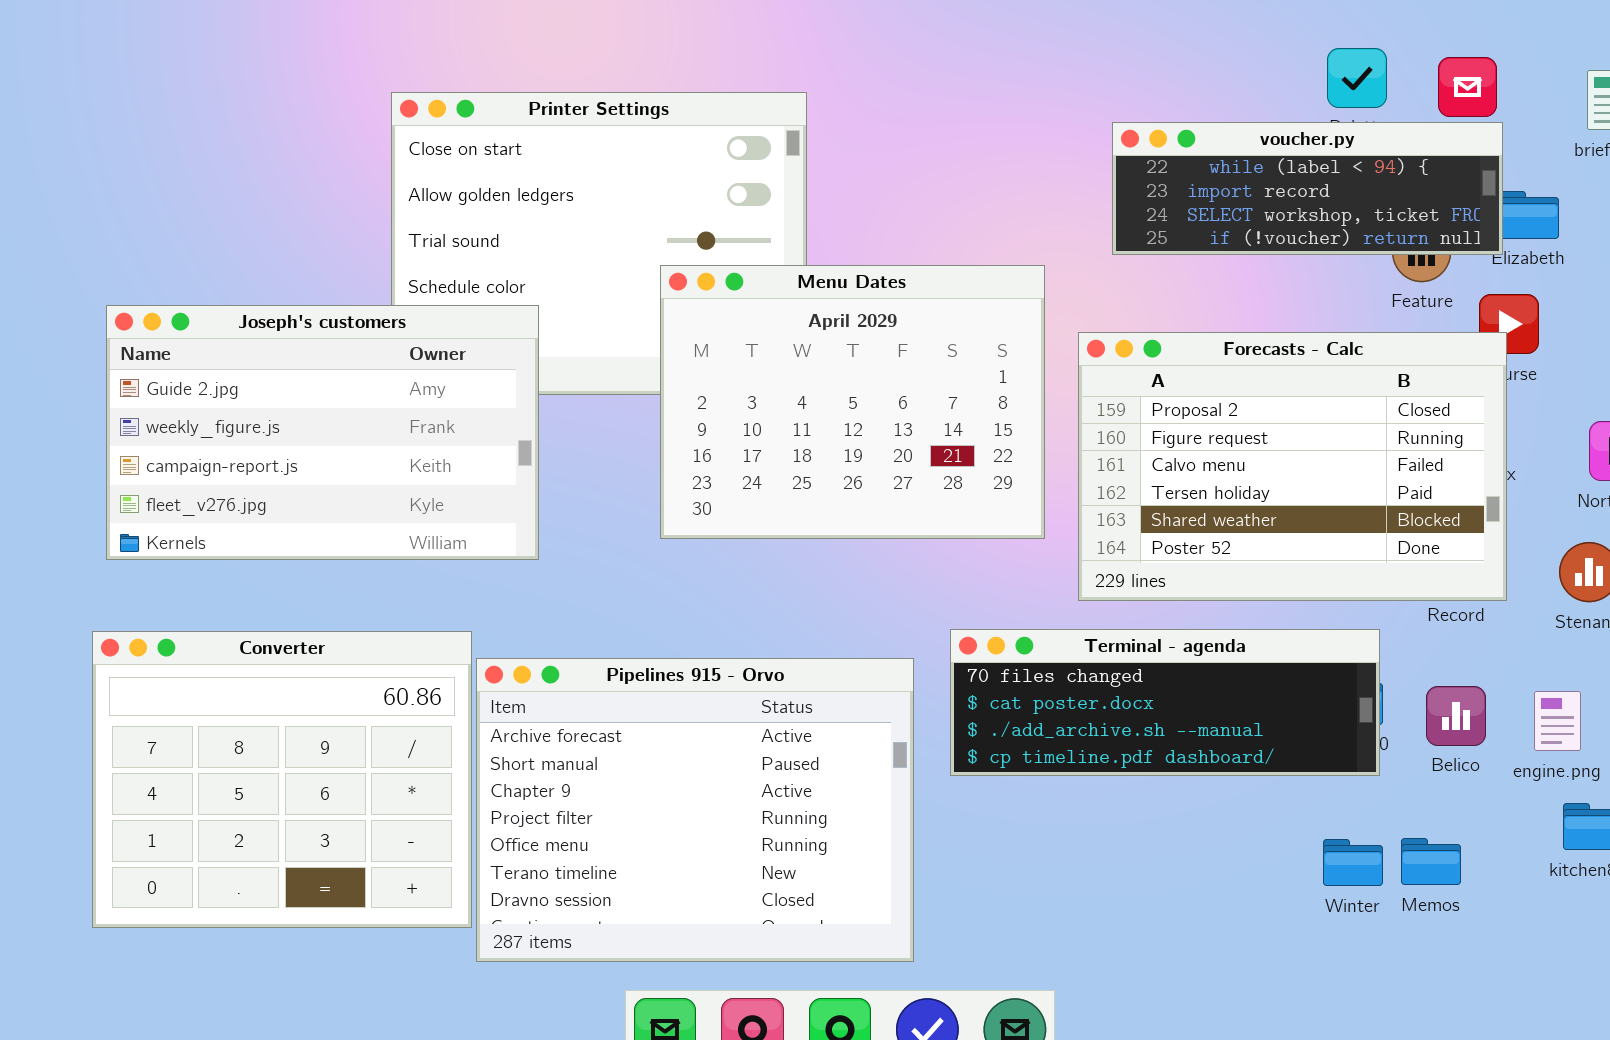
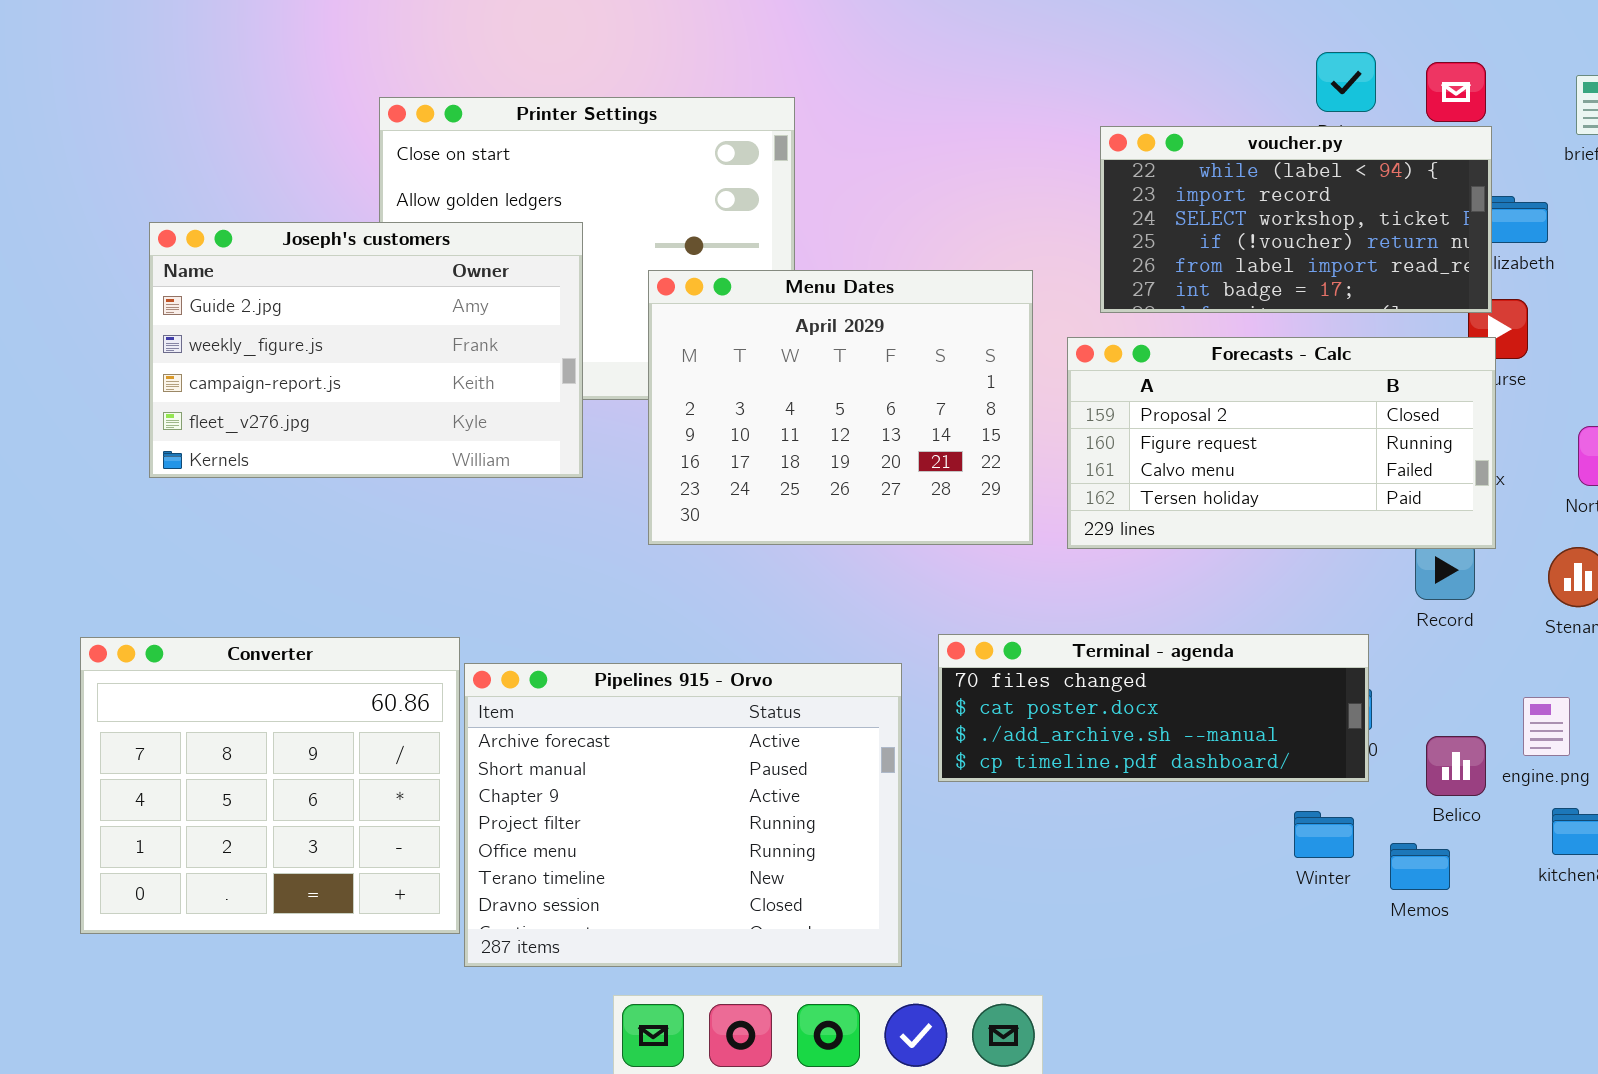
voucher.py: [1112,122,1503,255] -> [1100,126,1492,313], resized
Joseph's customers: [106,305,539,560] -> [149,222,583,478], moved
Forecasts - Calc: [1078,332,1507,601] -> [1067,337,1496,549], resized
Belico: [1426,686,1486,746] -> [1426,736,1486,796], moved
Winter: [1323,839,1383,886] -> [1294,811,1354,858], moved

